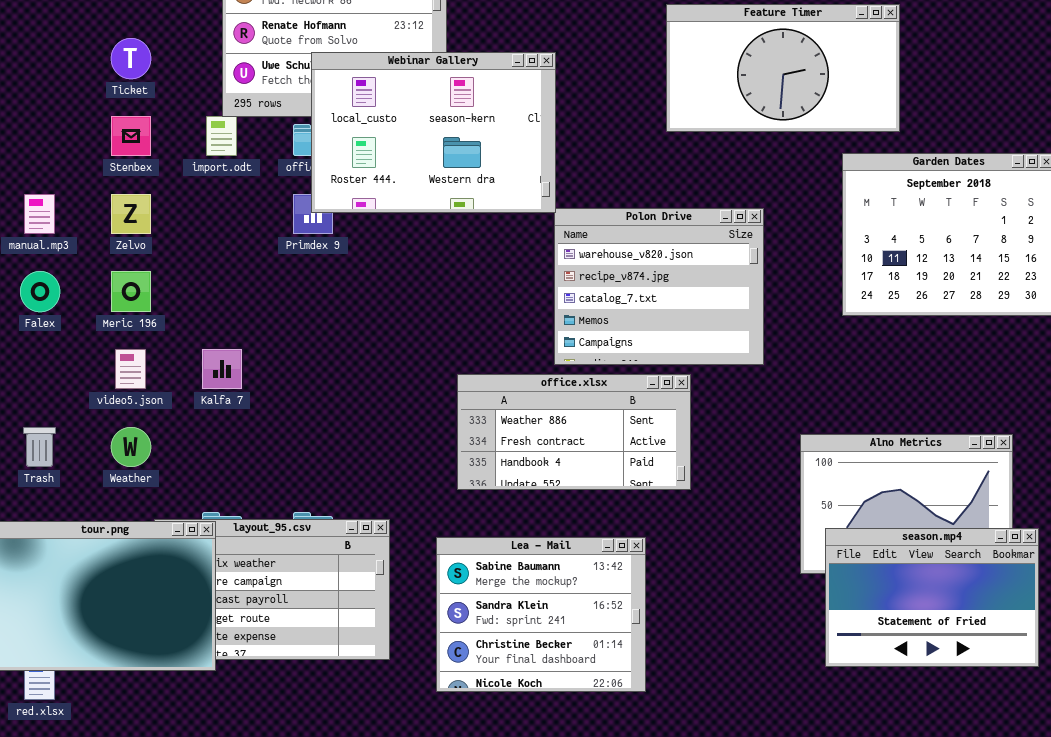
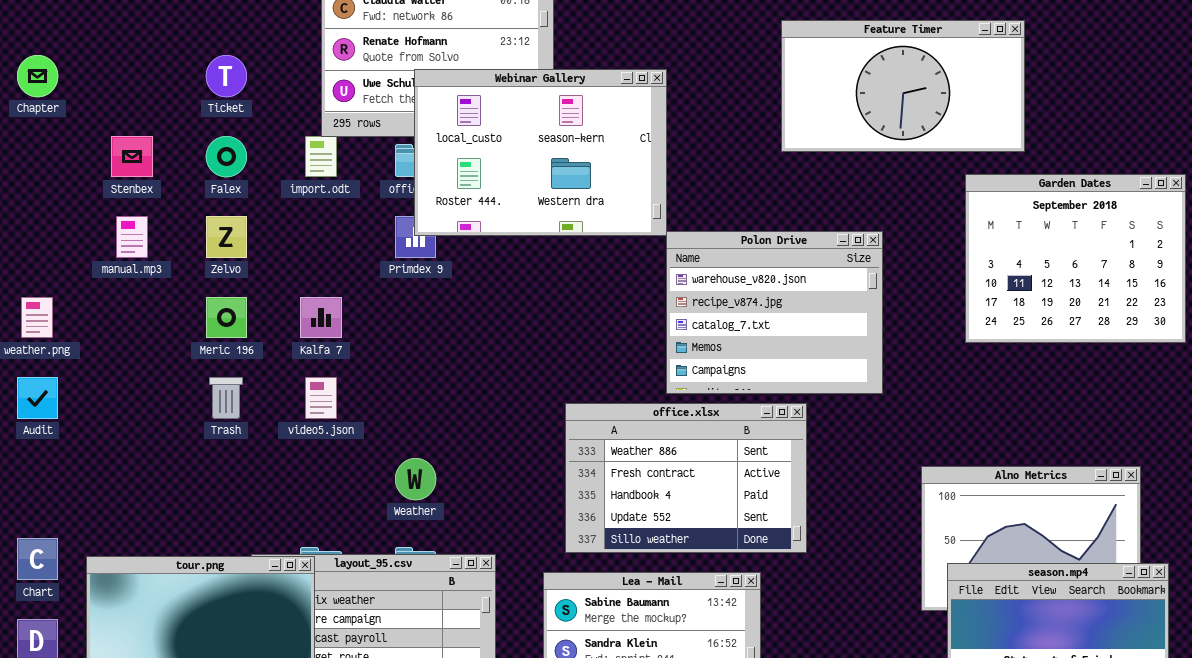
Stenbex: [111,116,151,156] -> [111,136,153,177], moved
Falex: [20,271,60,312] -> [206,136,247,177], moved
video5.json: [115,349,146,389] -> [305,377,337,419], moved
Kalfa 7: [202,349,242,389] -> [300,297,342,338], moved
office.xlsx: [457,374,691,490] -> [565,403,807,553], resized
Trash: [23,427,56,467] -> [209,377,243,419], moved
Weather: [111,427,151,467] -> [395,458,436,500], moved

